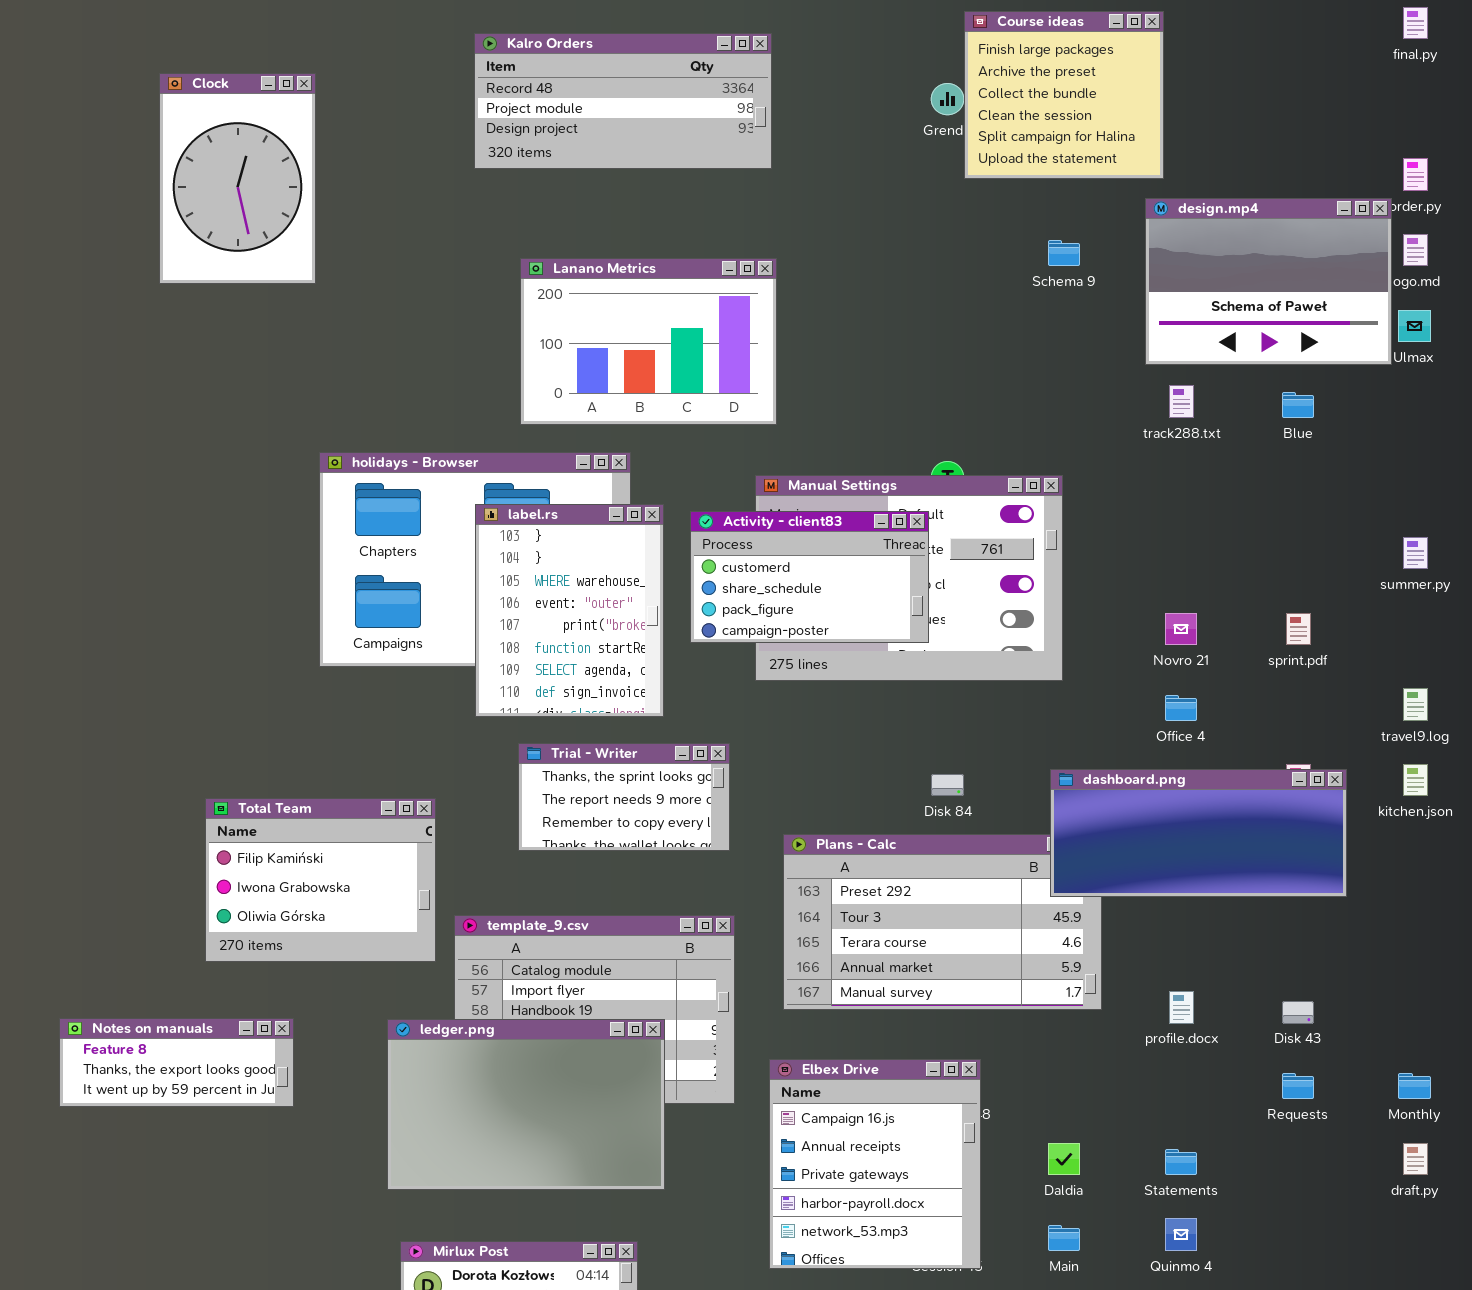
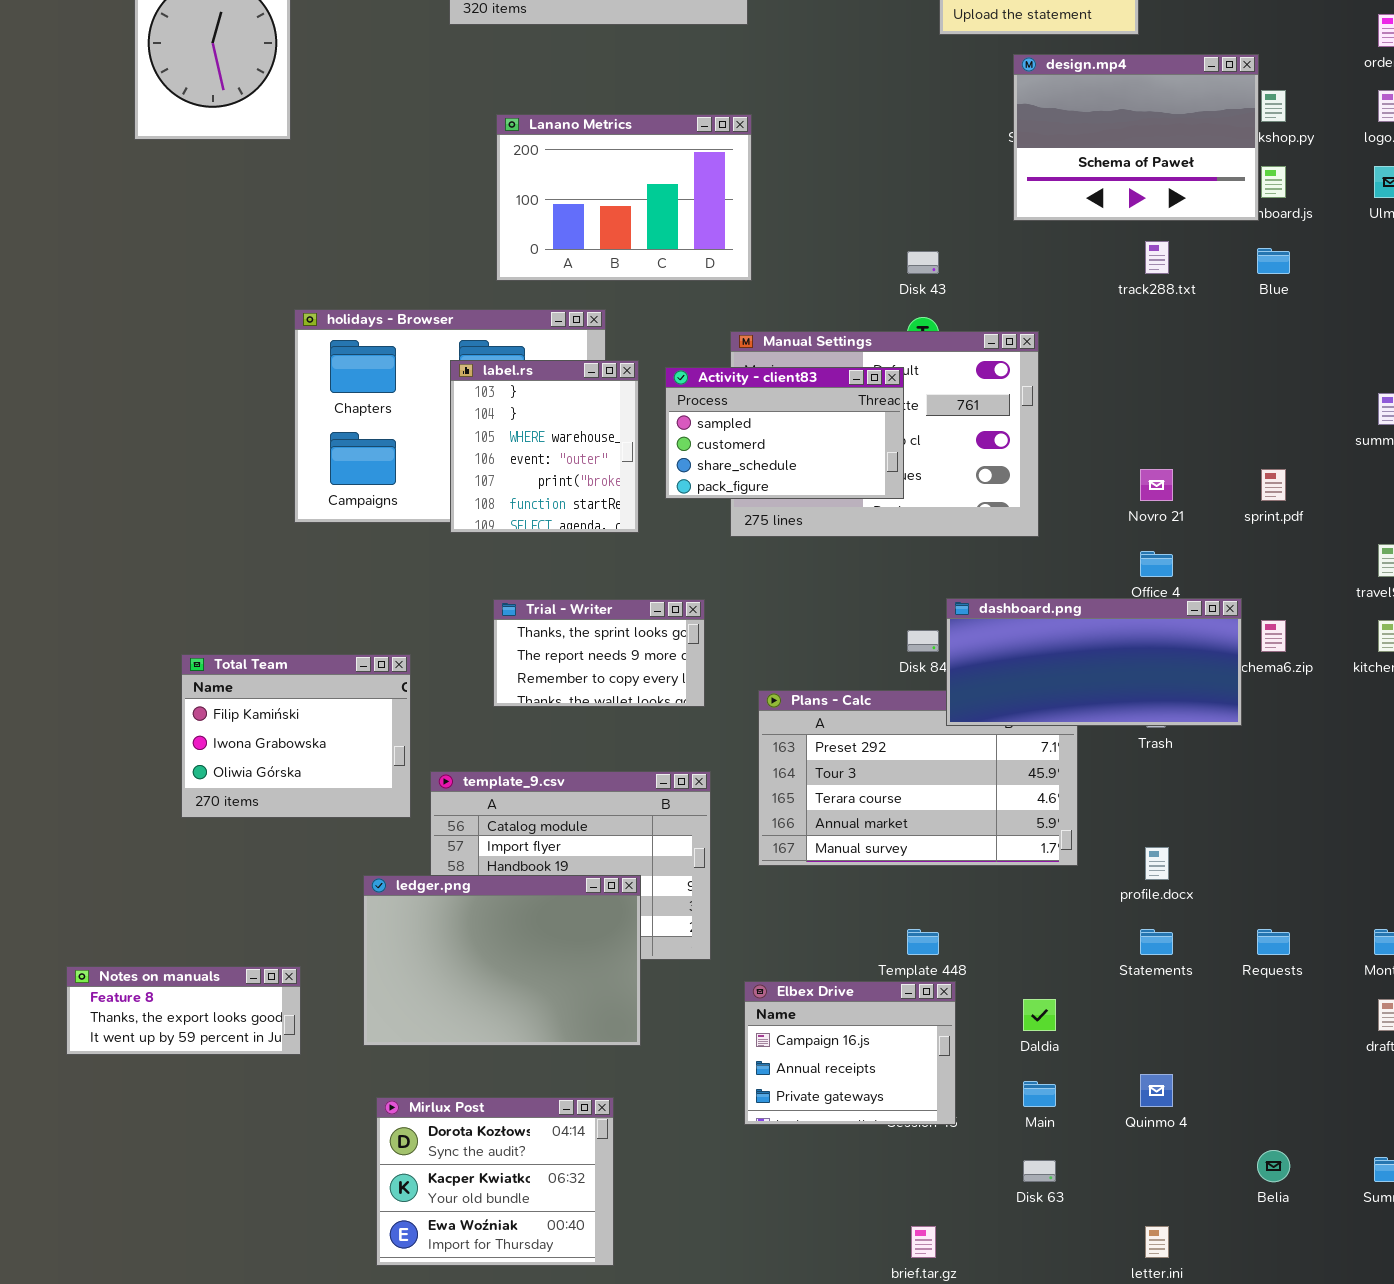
design.mp4: [1145,198,1392,365] -> [1013,54,1259,221], moved
label.rs: [475,504,664,717] -> [450,360,639,533], resized
Activity - client83: [690,511,929,643] -> [665,367,904,499], scrolled up 1 row
dashboard.png: [1050,769,1347,897] -> [946,598,1242,726], moved
Disk 43: [1282,1001,1314,1024] -> [907,251,939,274], moved
Notes on manuals: [59,1018,294,1107] -> [66,966,301,1055], moved
Elbex Drive: [769,1059,981,1269] -> [744,981,956,1125], resized
Statements: [1165,1149,1197,1175] -> [1140,929,1173,955], moved

